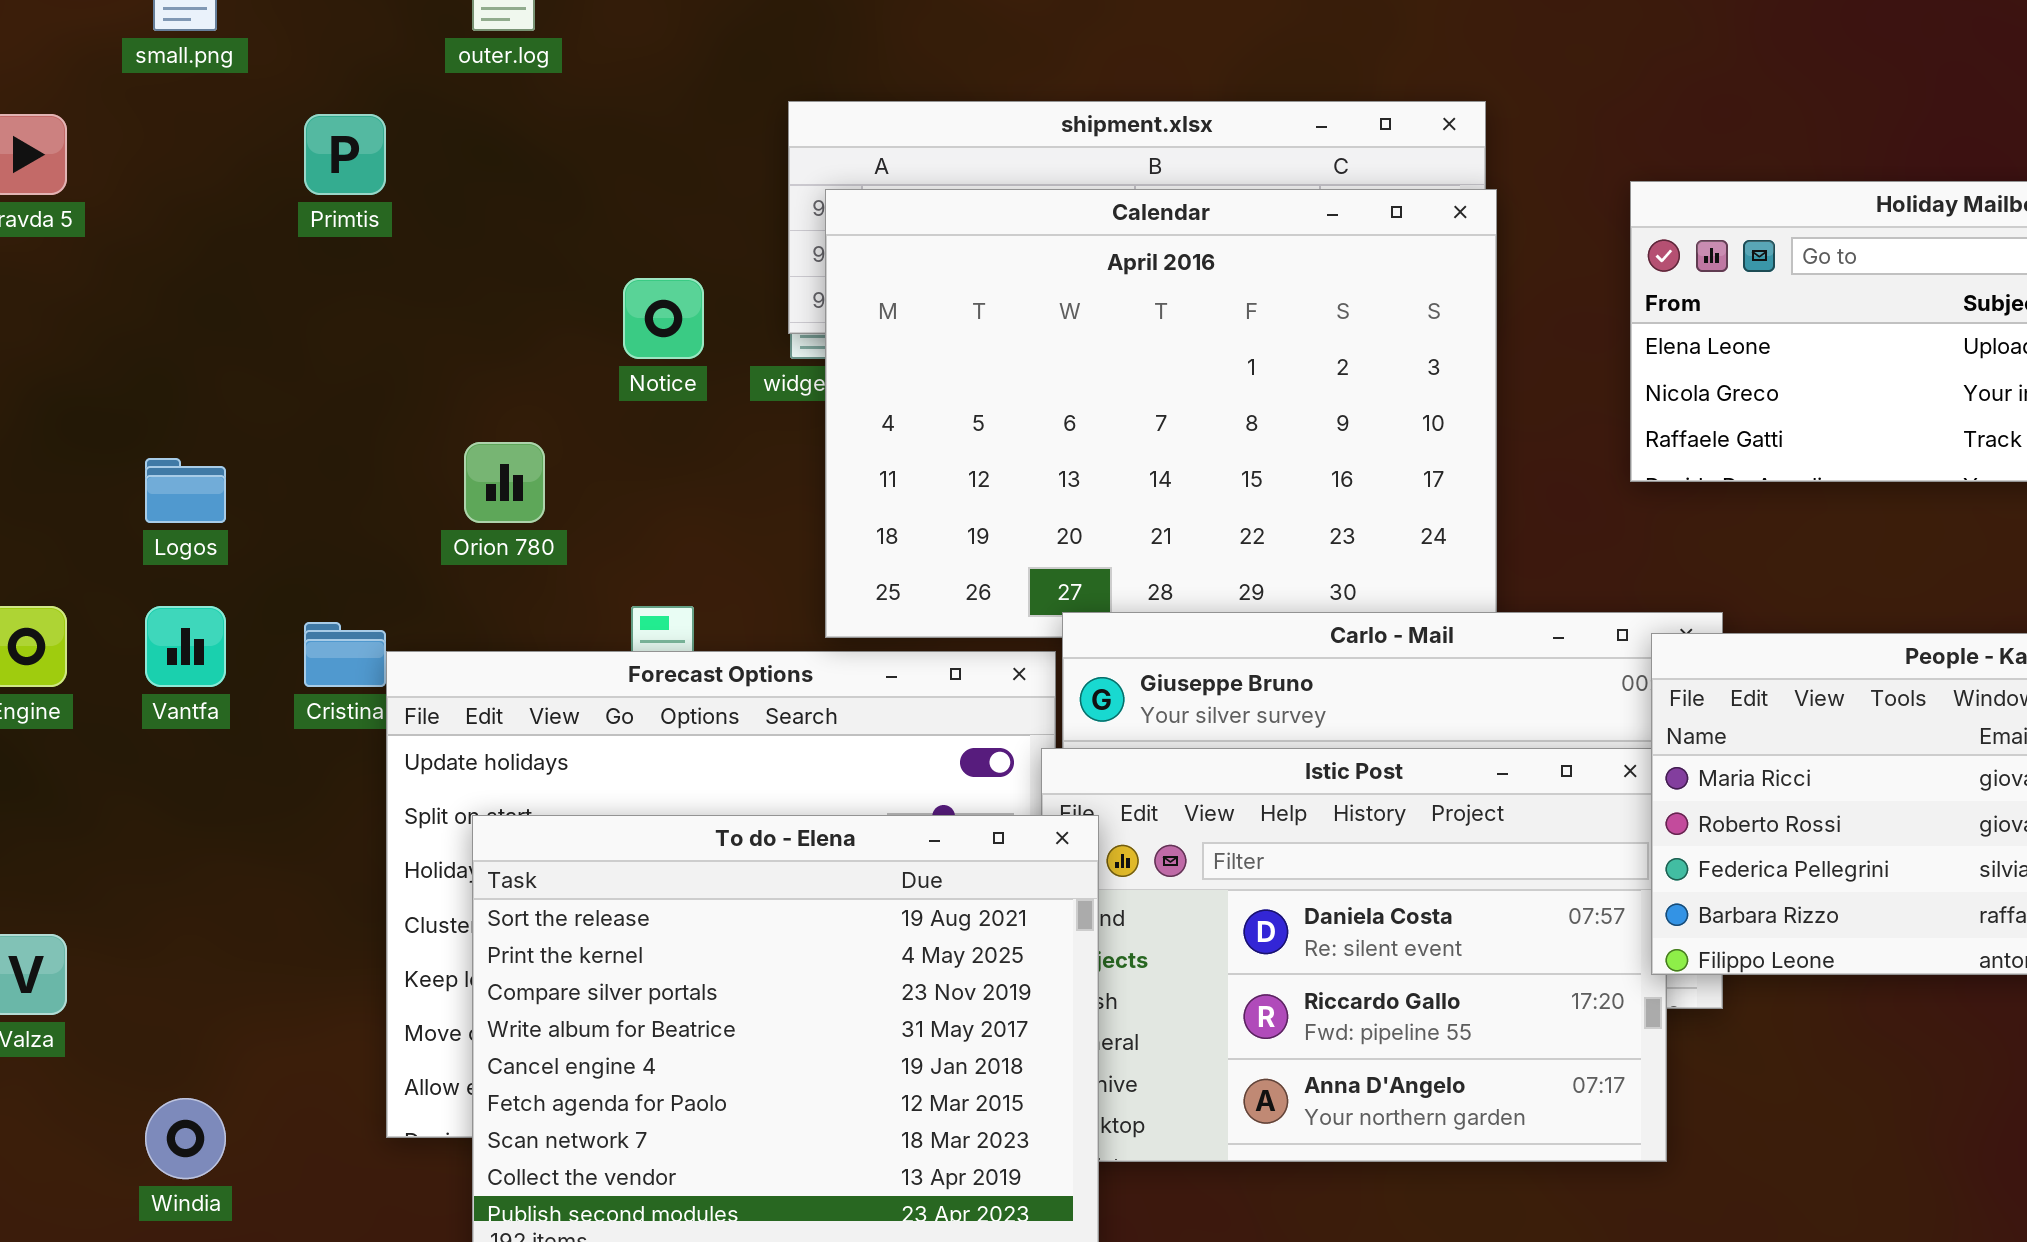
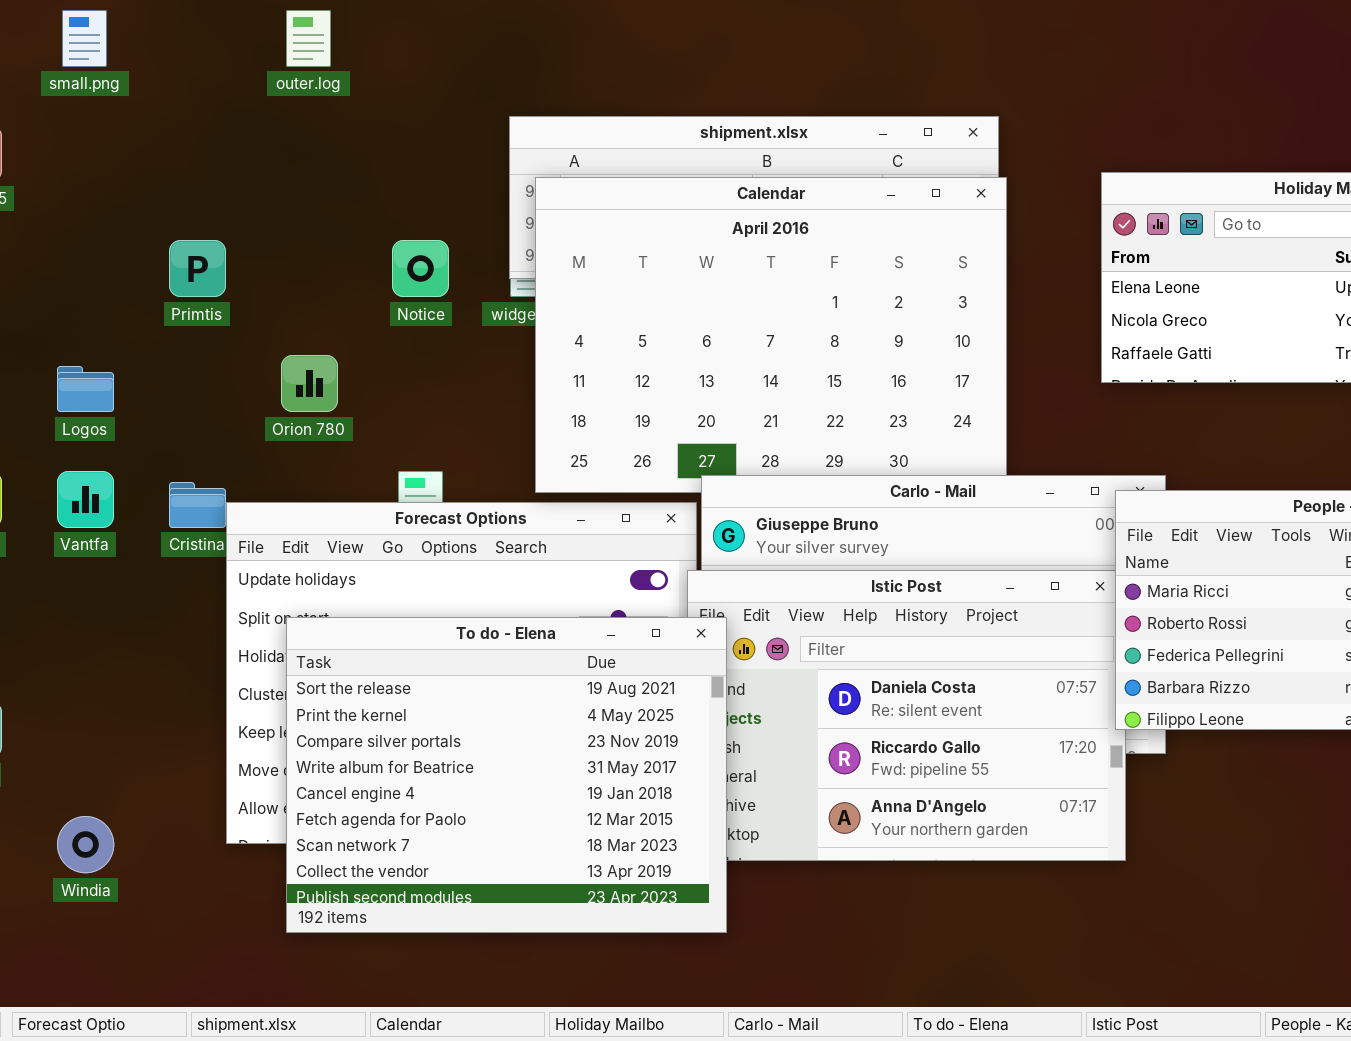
Primtis: [304,114,386,195] -> [169,240,226,297], moved

